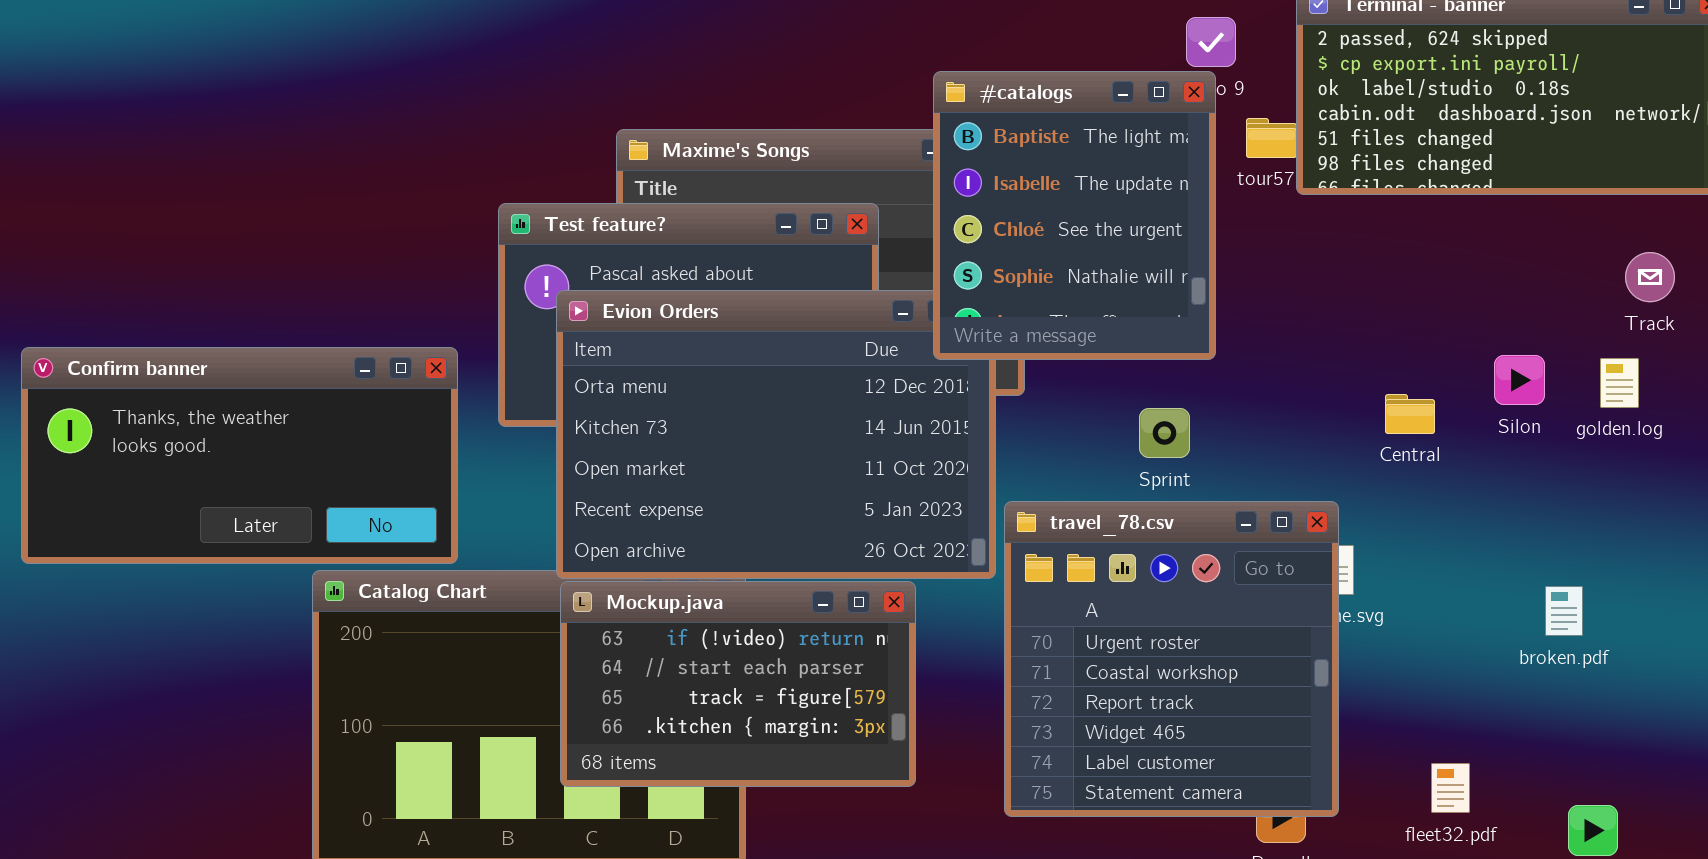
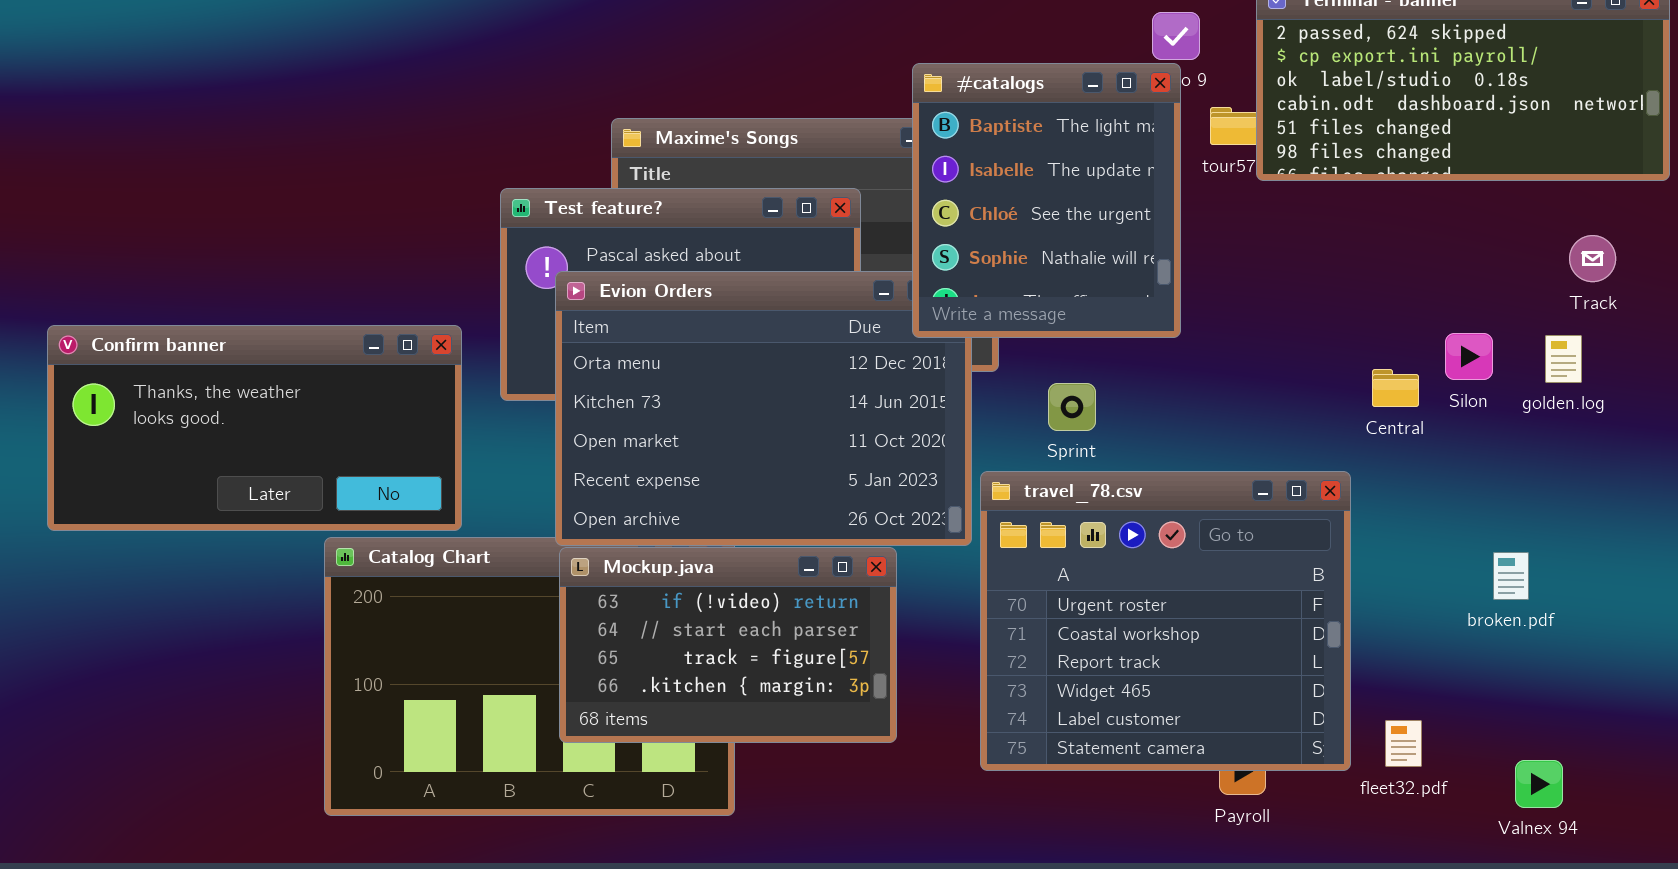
Central: [1385,394,1435,434] -> [1372,369,1419,407], moved
Sprint: [1139,408,1190,458] -> [1048,383,1096,431], moved
travel_78.csv: [1004,501,1339,817] -> [980,471,1351,771], resized

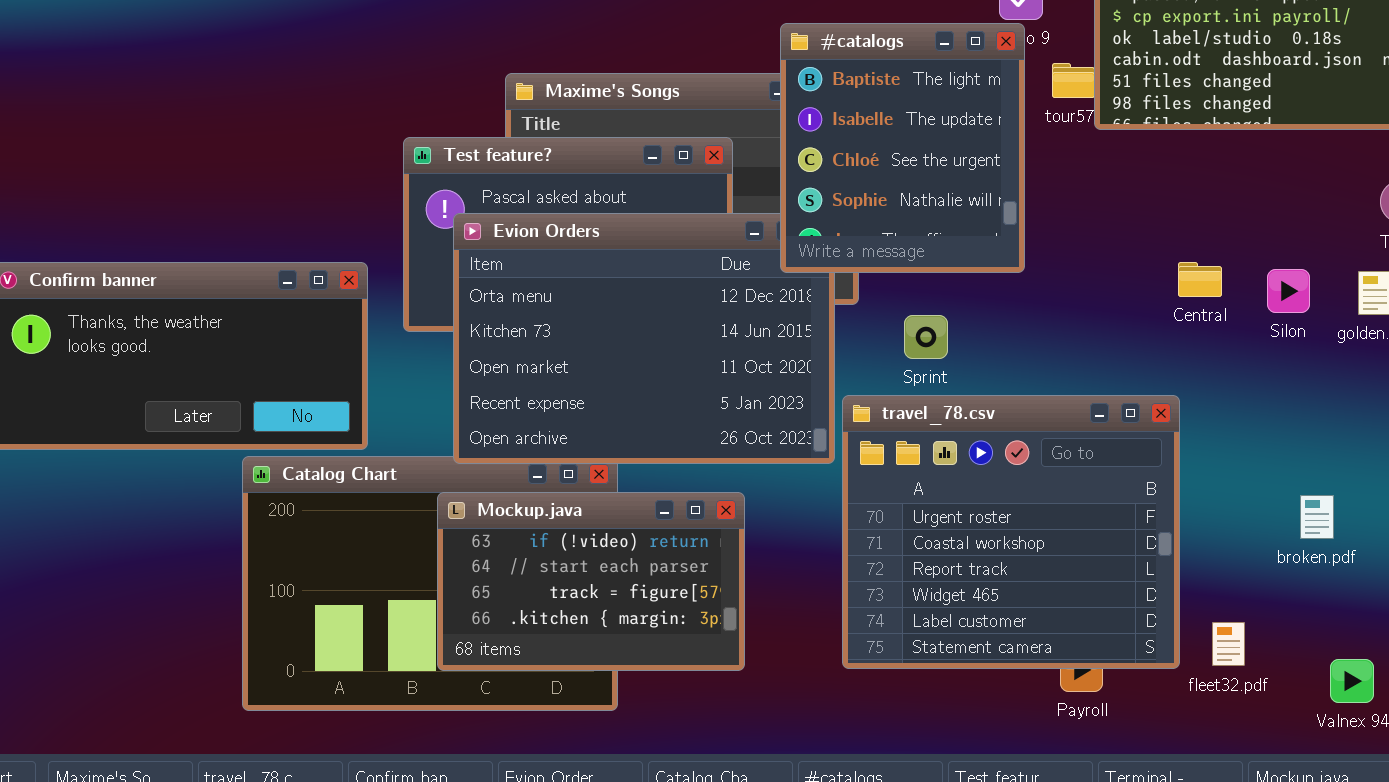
Central: [1372,369,1419,407] -> [1178,262,1222,297], moved
Mockup.java: [559,547,897,743] -> [437,492,745,671], moved
broken.pdf: [1493,552,1529,600] -> [1300,495,1334,539], moved

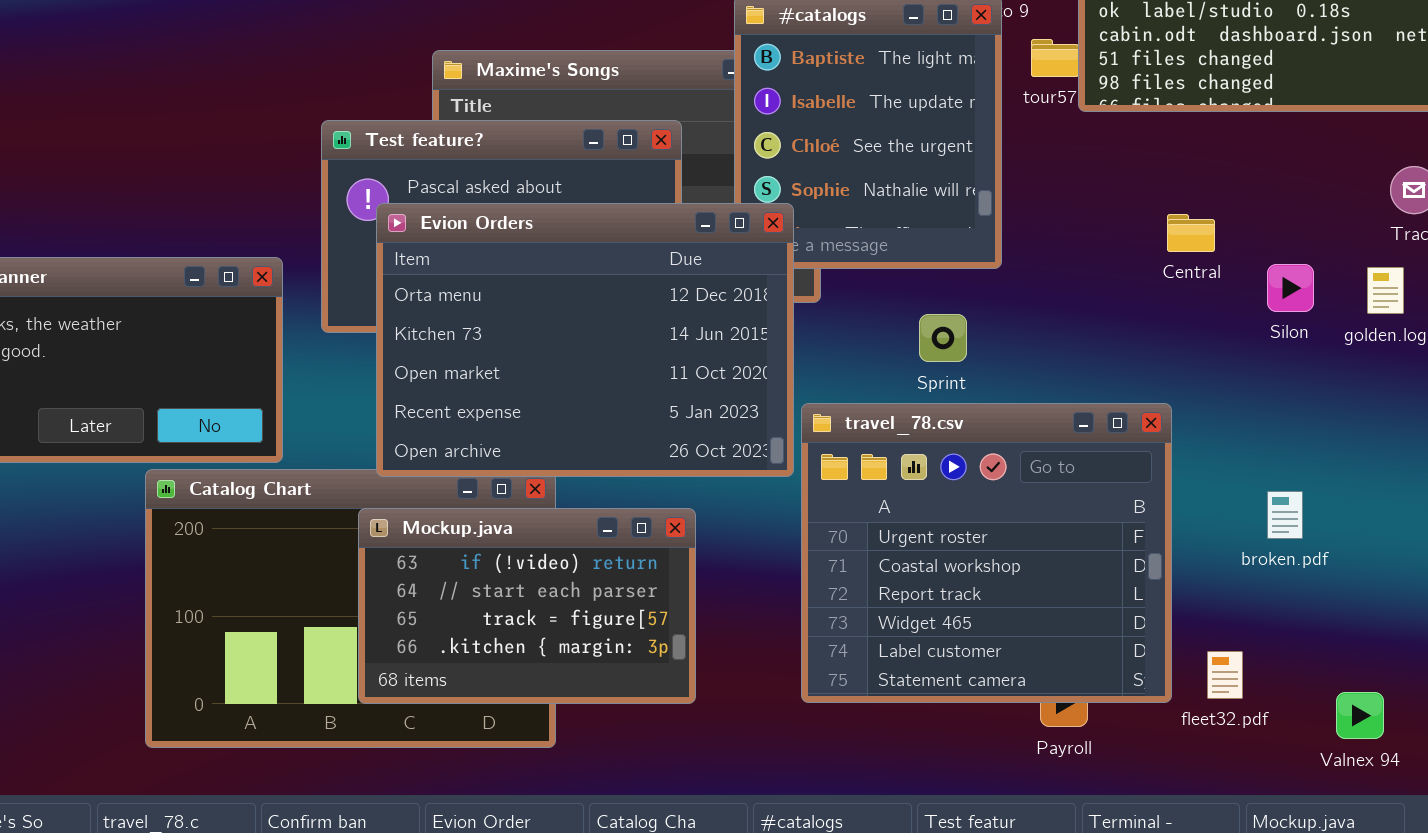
Evion Orders: [453,213,835,464] -> [376,203,794,477], raised
Central: [1178,262,1222,297] -> [1167,214,1215,252], moved
Sprint: [904,315,948,359] -> [919,314,967,362], moved
broken.pdf: [1300,495,1334,539] -> [1267,491,1303,539], moved

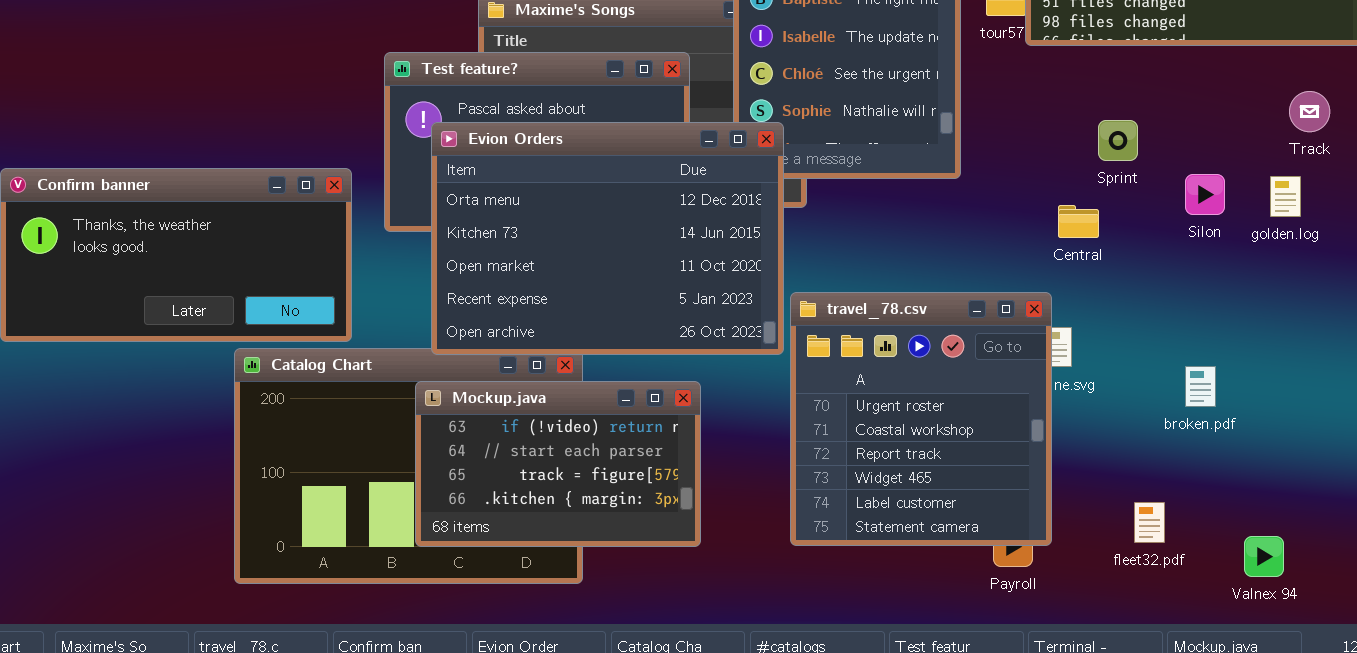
Central: [1167,214,1215,252] -> [1058,205,1099,238], moved
Sprint: [919,314,967,362] -> [1098,120,1138,161], moved
travel_78.csv: [801,403,1172,703] -> [790,292,1052,546], resized

